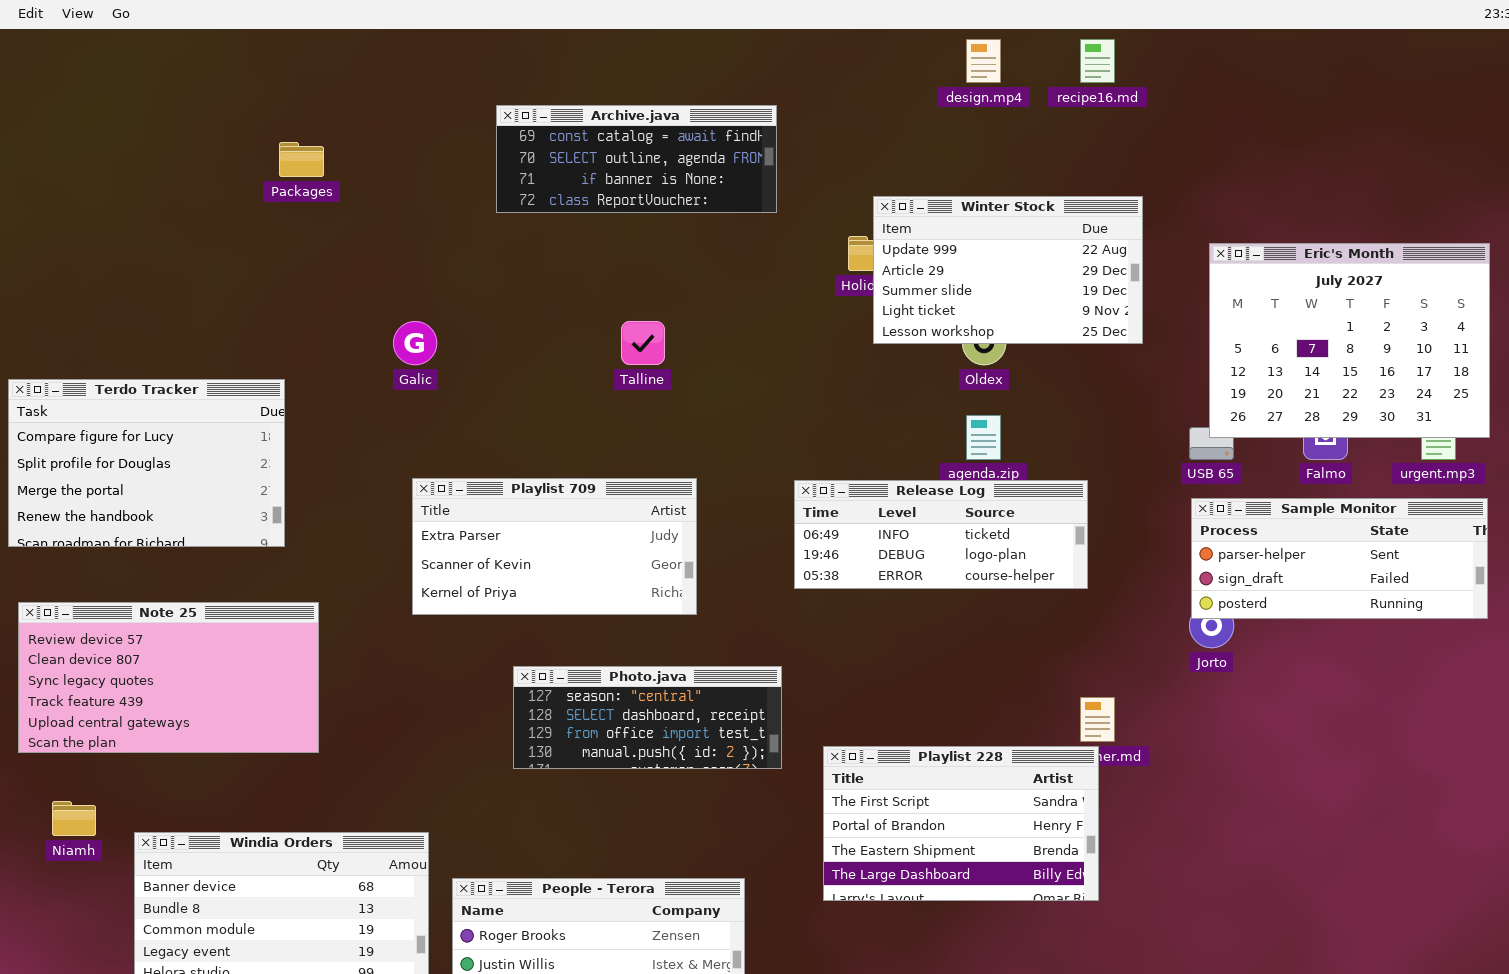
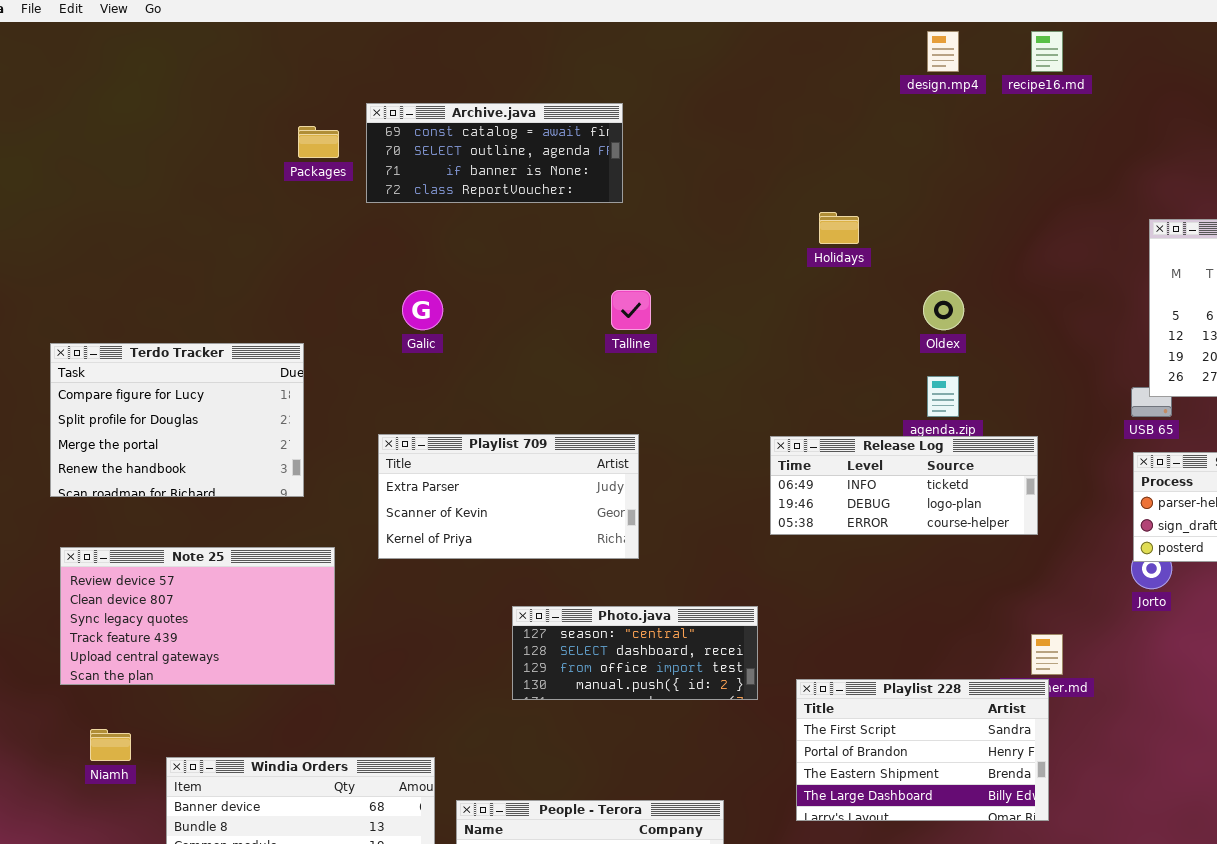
Archive.java: [496,105,777,213] -> [366,103,623,203], moved
Winter Stock: [873,196,1143,344] -> none, closed
Playlist 709: [412,478,697,615] -> [378,434,639,559], moved

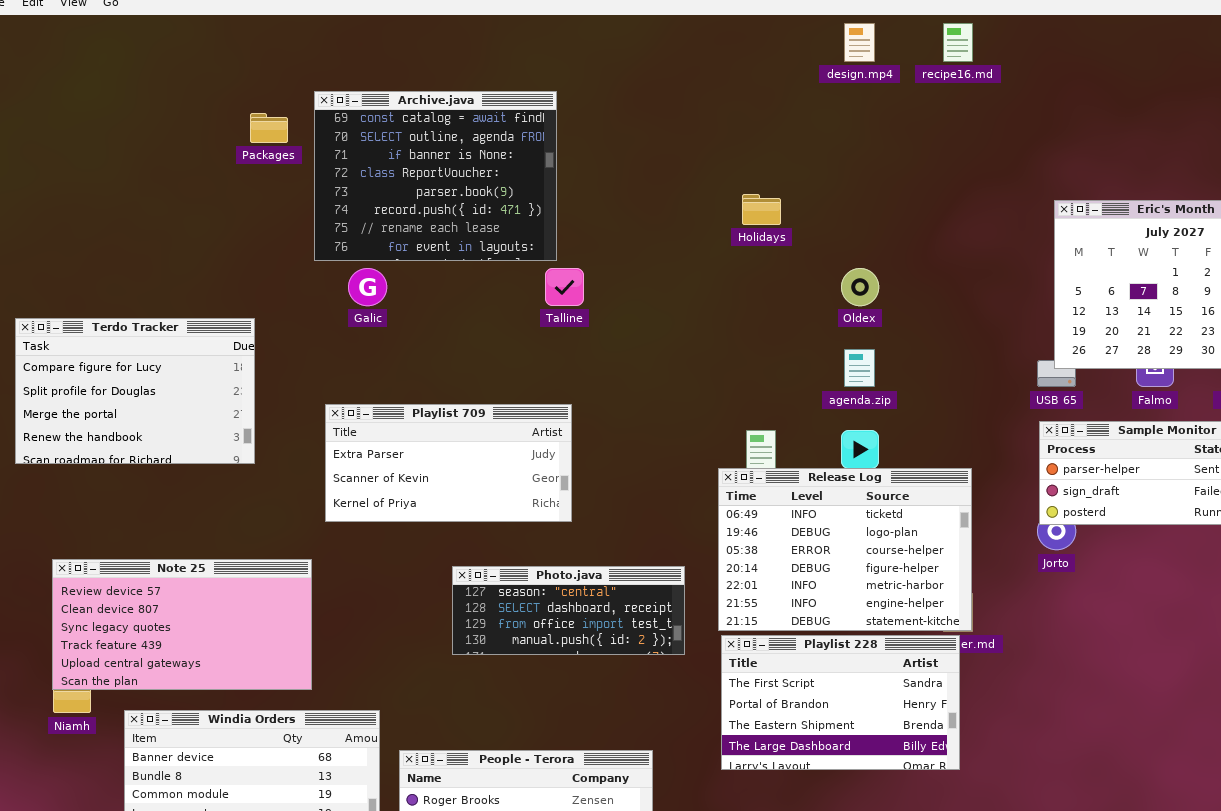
Archive.java: [366,103,623,203] -> [314,91,557,261], resized
Release Log: [770,436,1038,535] -> [718,468,972,631], moved, resized
Note 25: [60,547,335,685] -> [52,559,312,690], moved

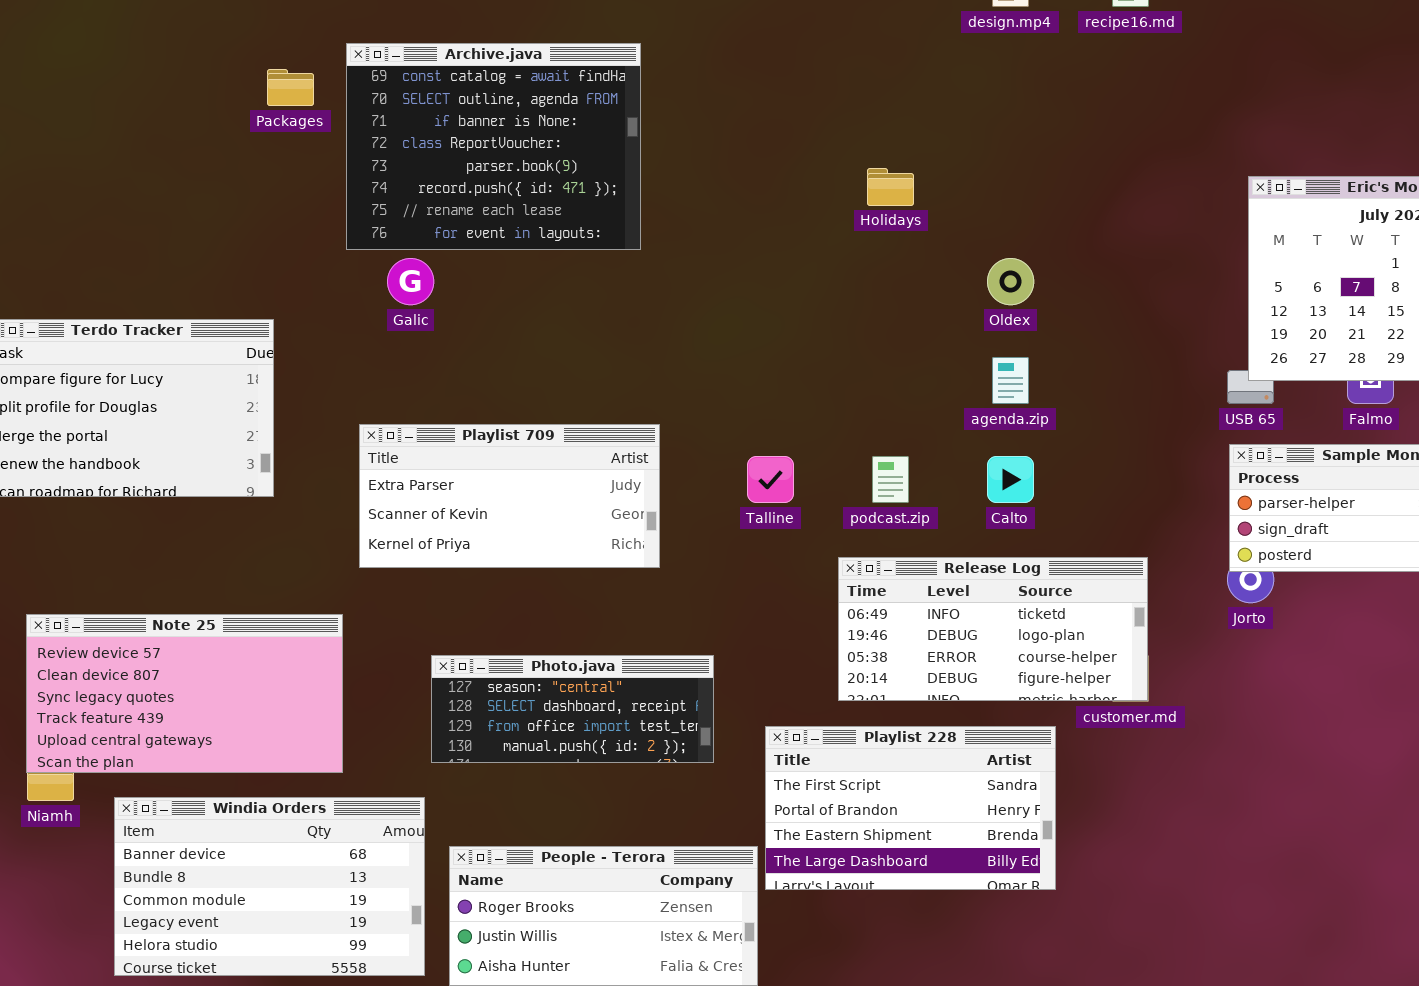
Talline: [545,268,584,306] -> [747,456,794,503], moved
Release Log: [718,468,972,631] -> [838,557,1148,701], resized
Photo.java: [452,566,685,655] -> [431,655,714,763], moved
Playlist 228: [721,635,960,770] -> [765,726,1056,890], moved

